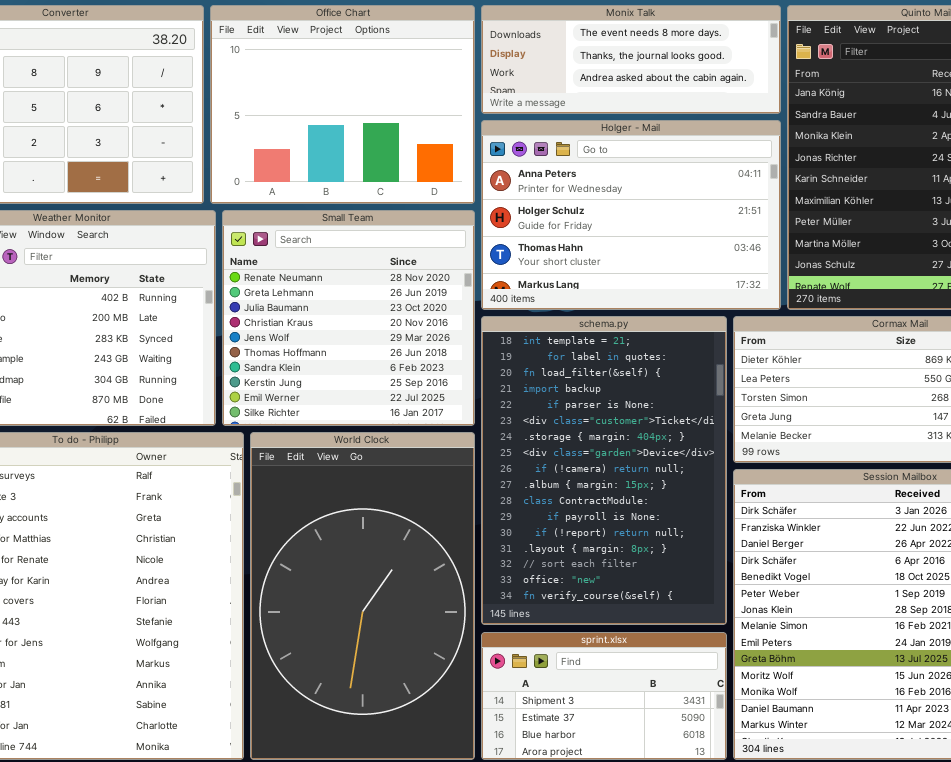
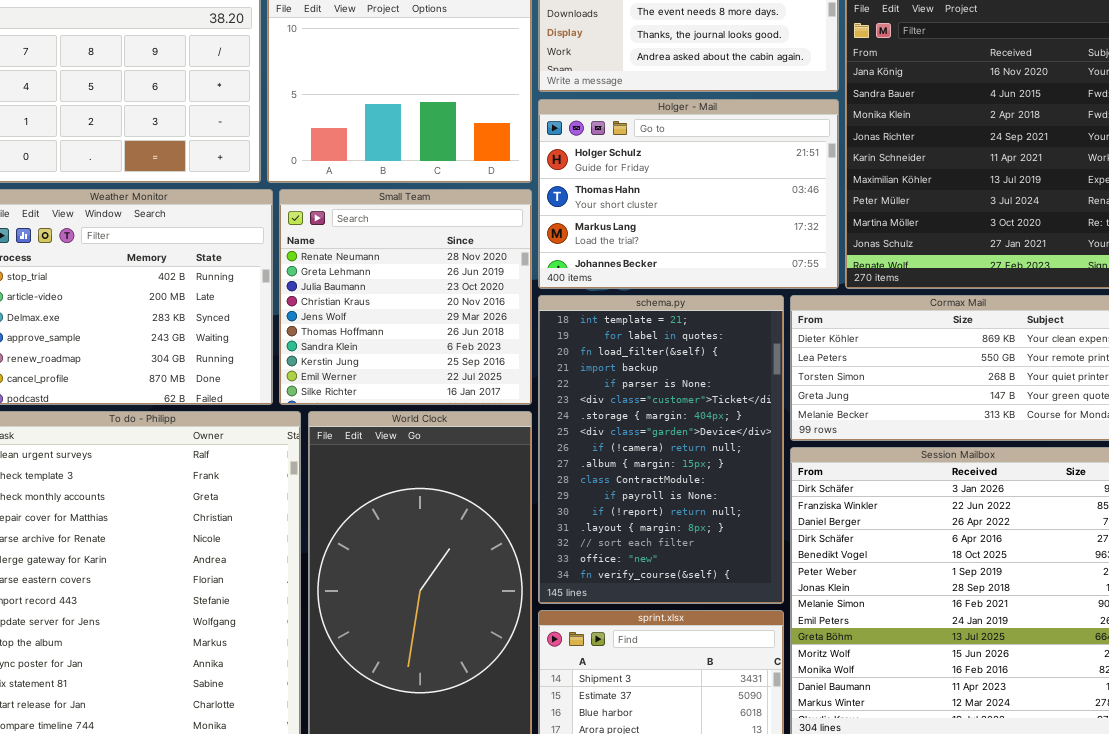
Holger - Mail: [481,120,781,310] -> [538,99,839,289], scrolled down 1 row

